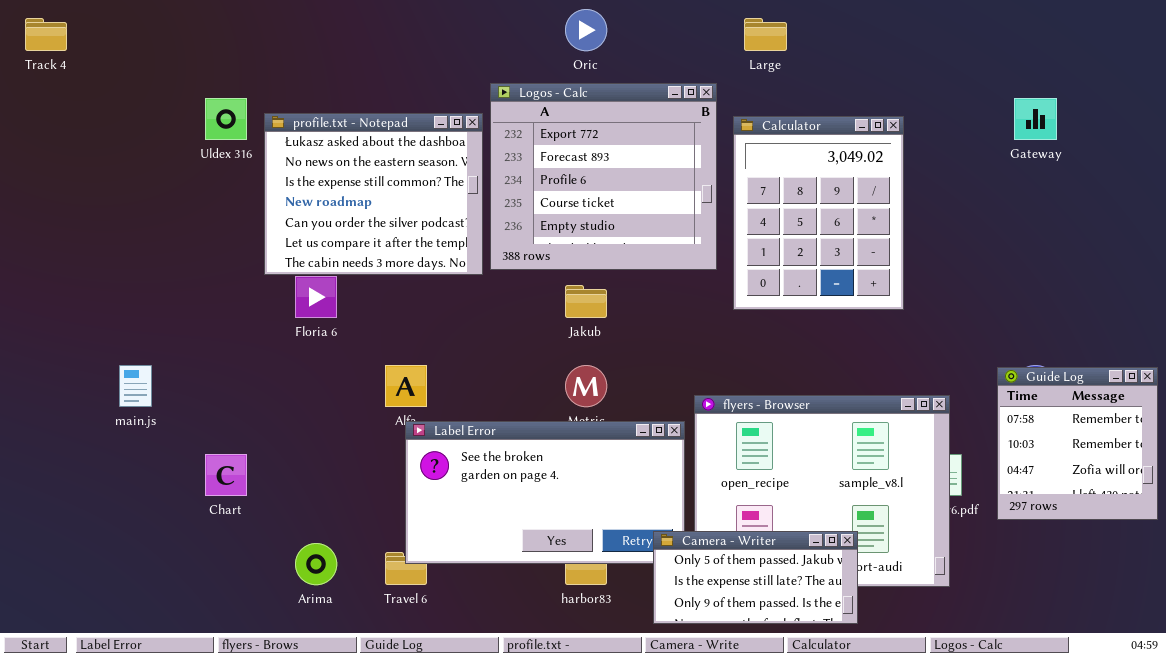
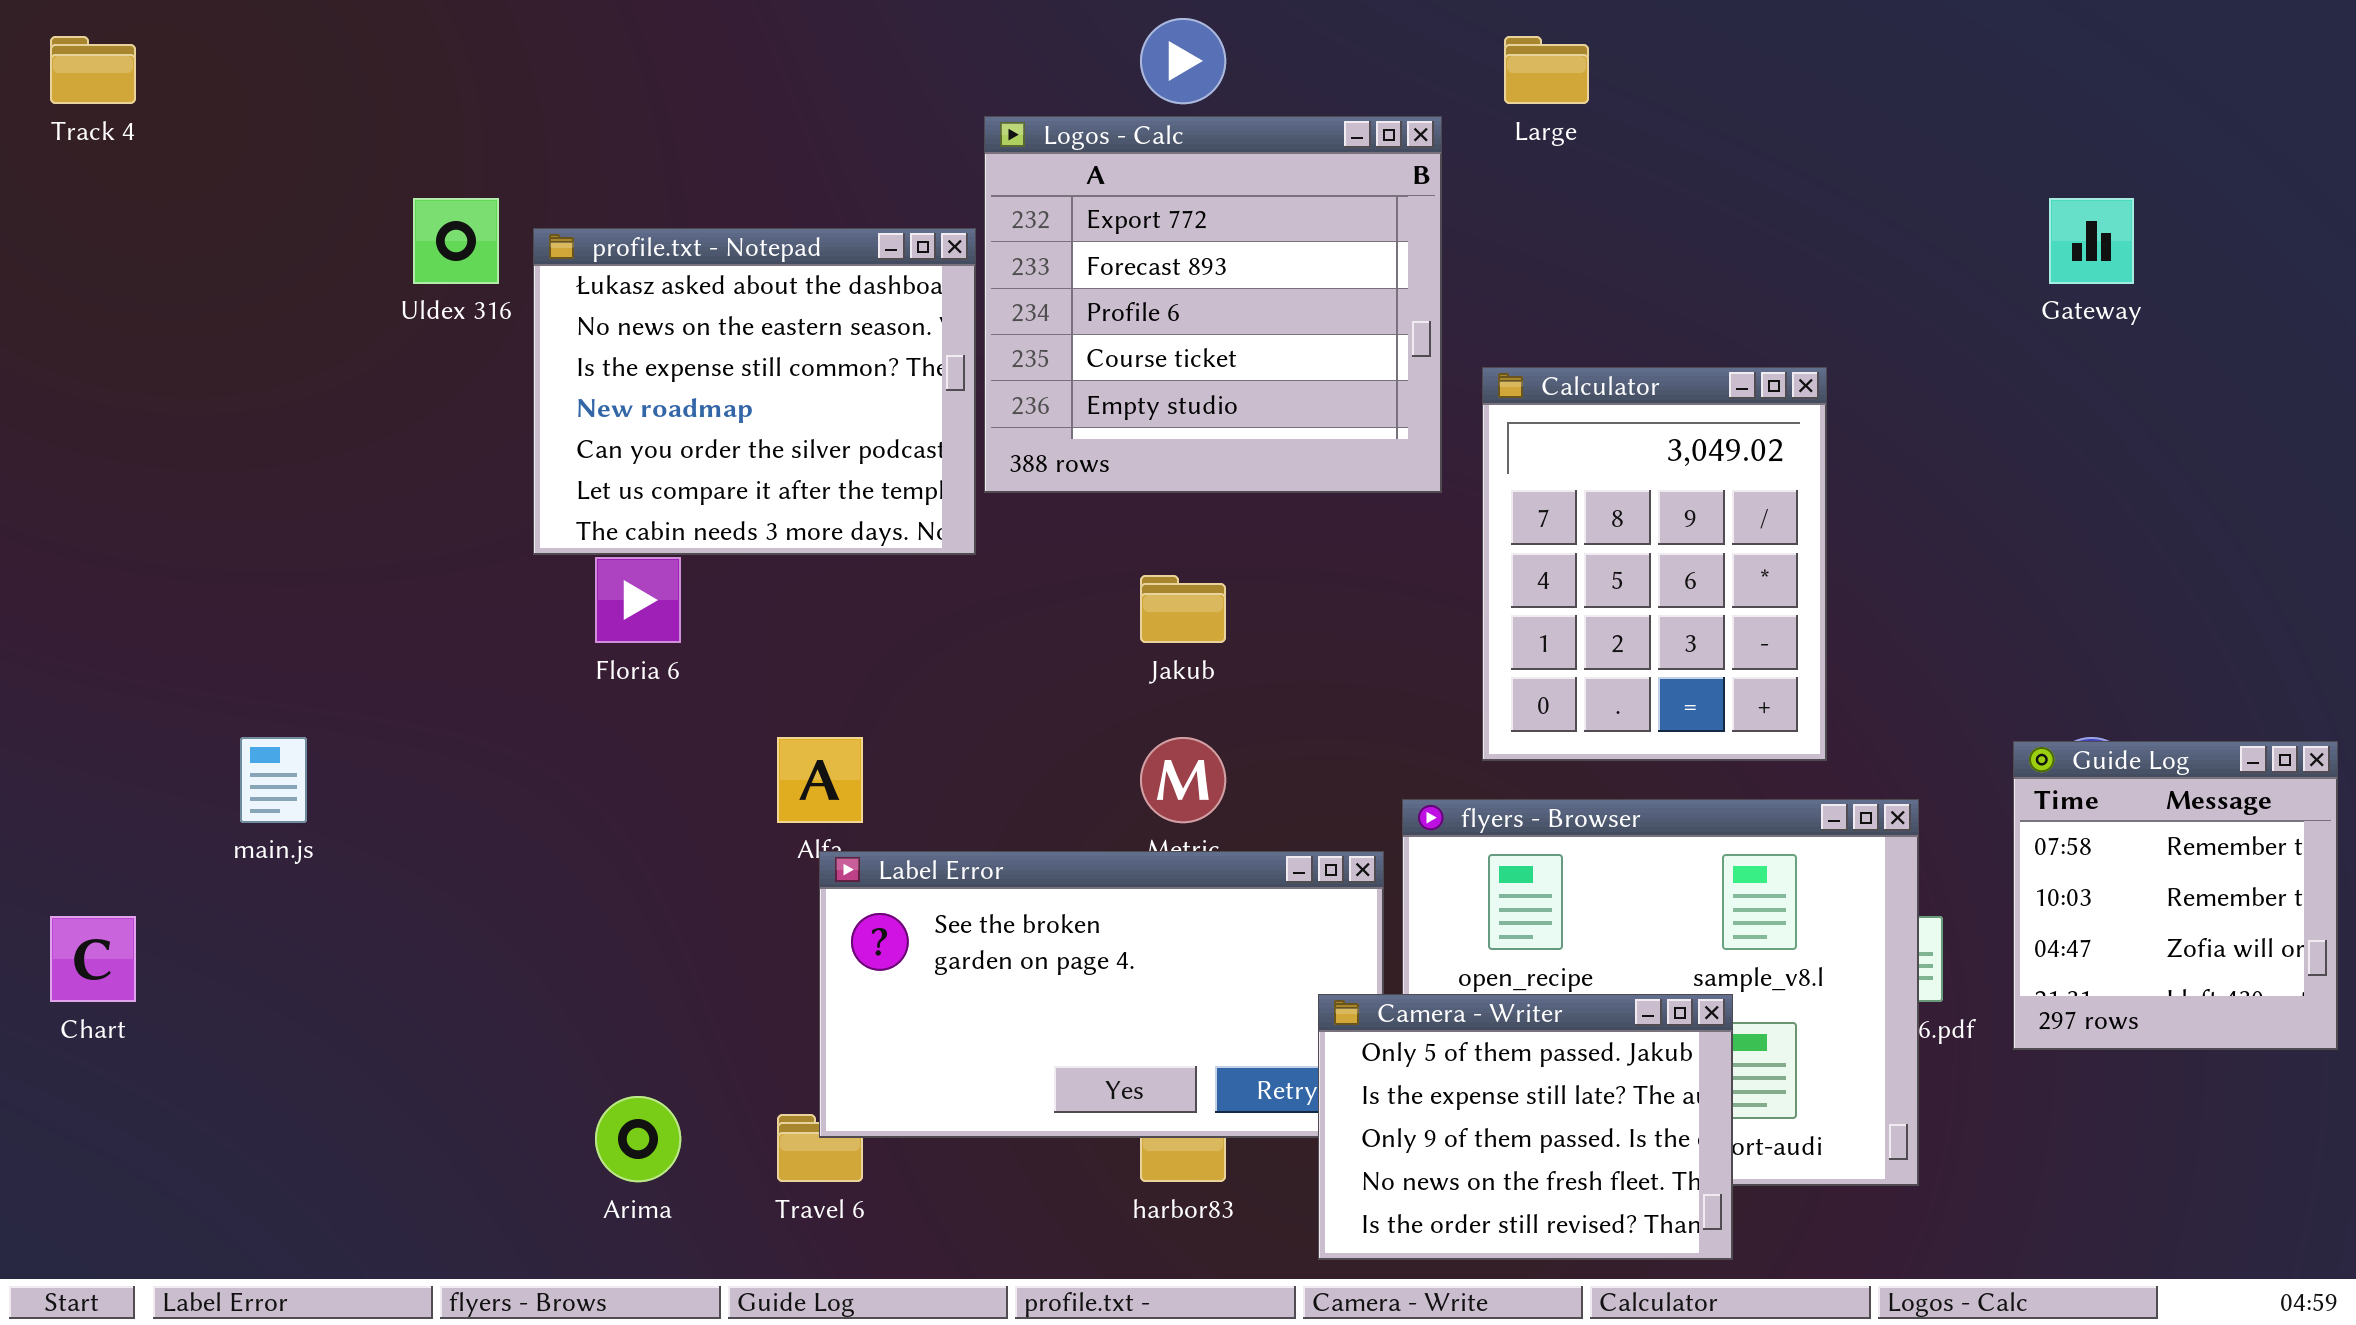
Logos - Calc: [490,83,717,270] -> [984,116,1442,493], moved
Calculator: [733,116,904,310] -> [1482,367,1827,761], moved
Chart: [205,454,247,496] -> [50,916,136,1002], moved
Camera - Writer: [653,531,858,624] -> [1318,994,1733,1260], resized

